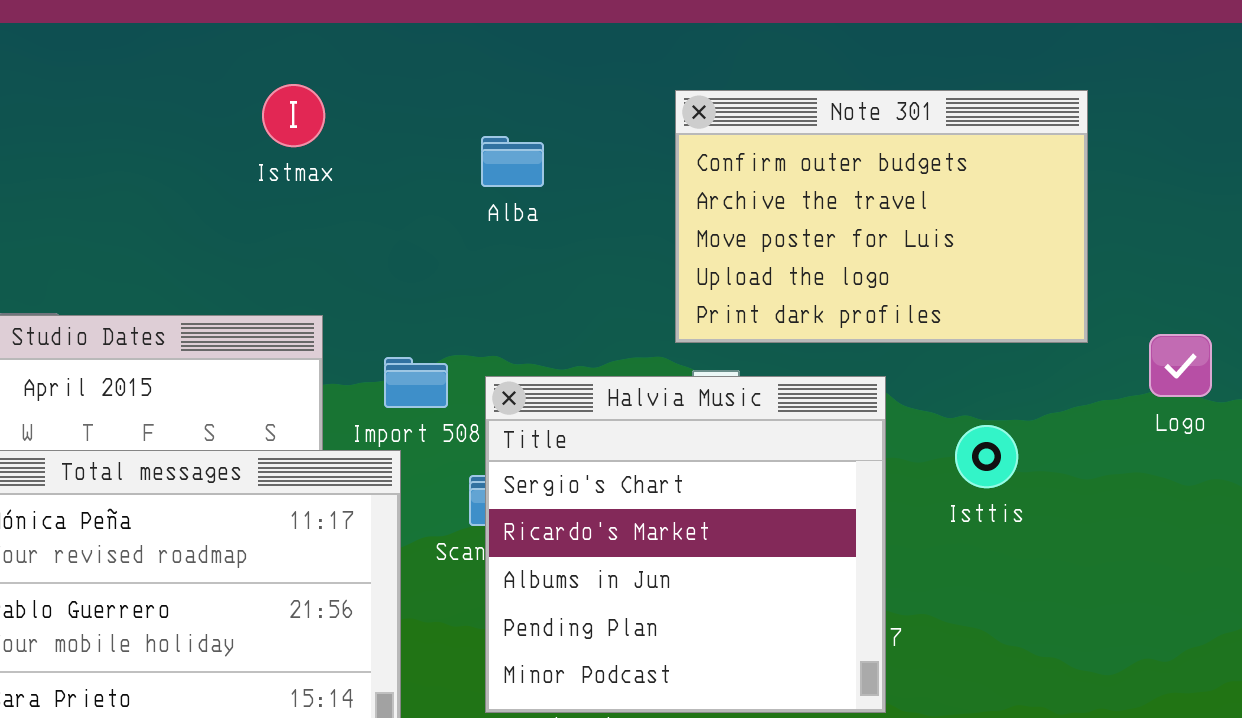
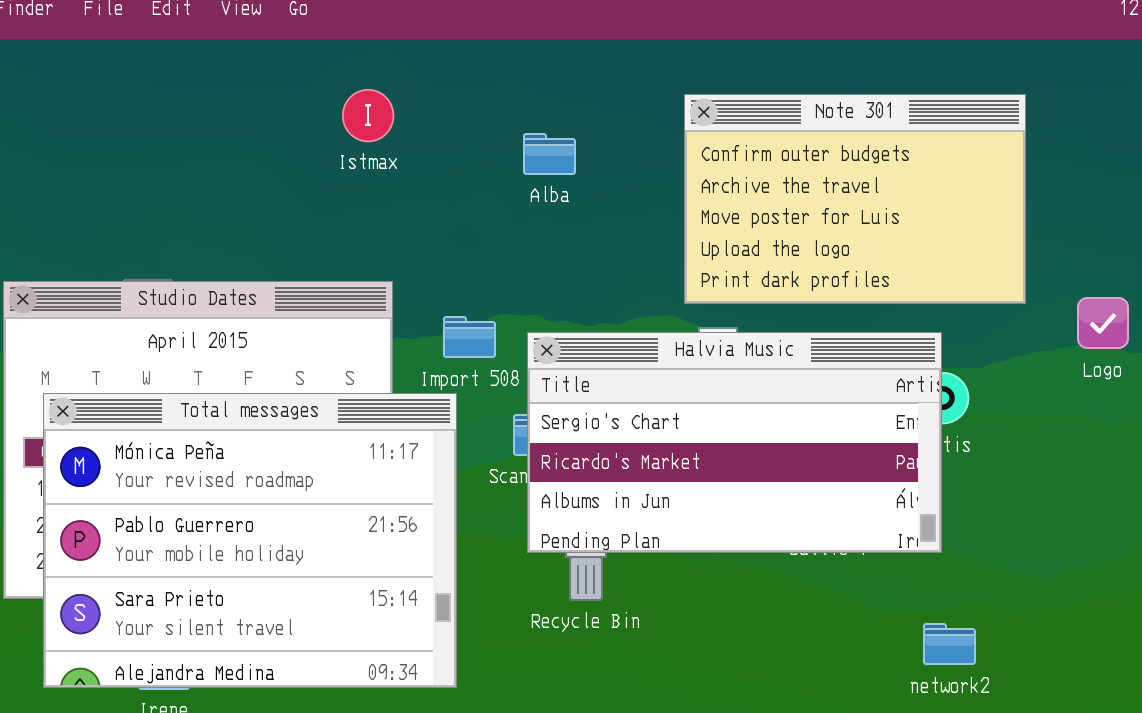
Halvia Music: [485,376,886,713] -> [527,332,942,553], resized

